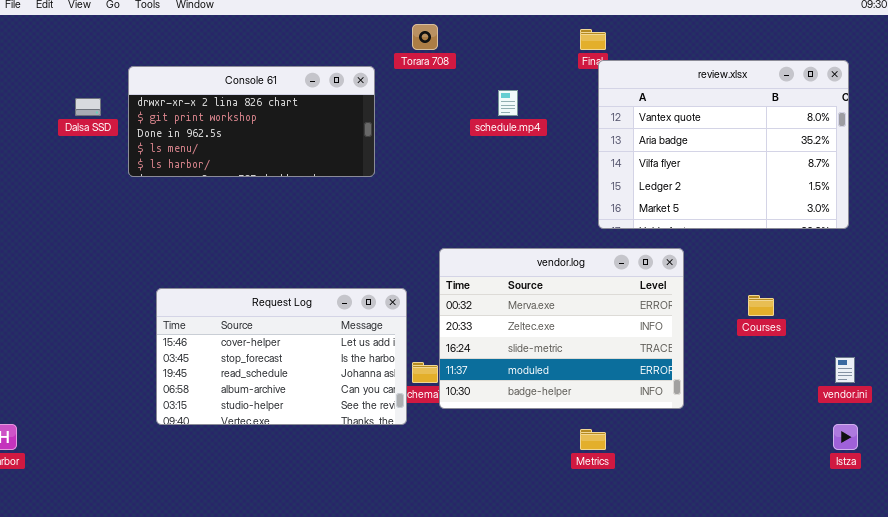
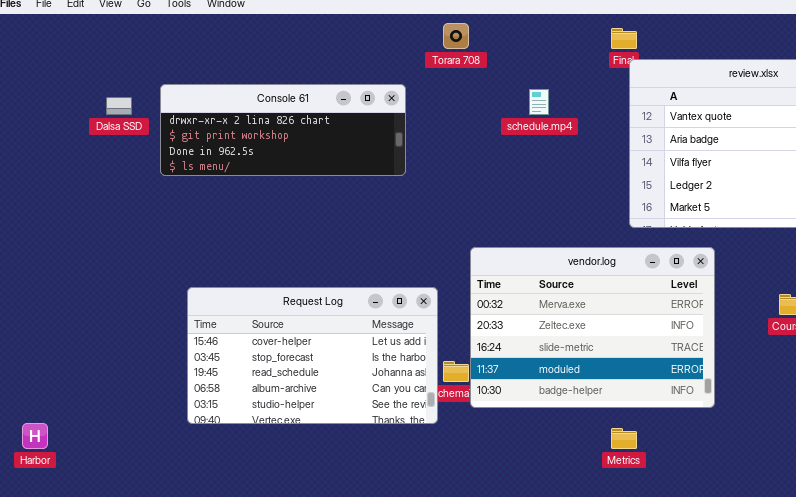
Console 61: [128,66,375,177] -> [160,84,406,176], resized

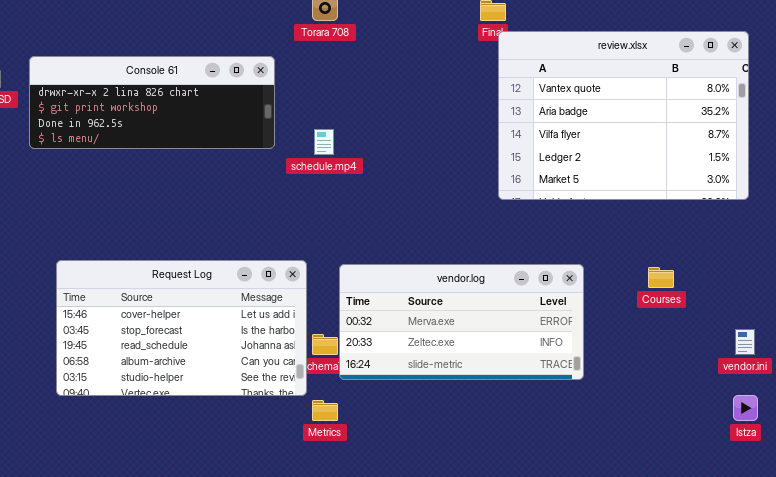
schedule.mp4: [529,89,549,115] -> [314,129,334,155], moved
vendor.log: [470,247,715,408] -> [339,264,584,380], resized
Metrics: [611,428,637,449] -> [312,400,338,421], moved

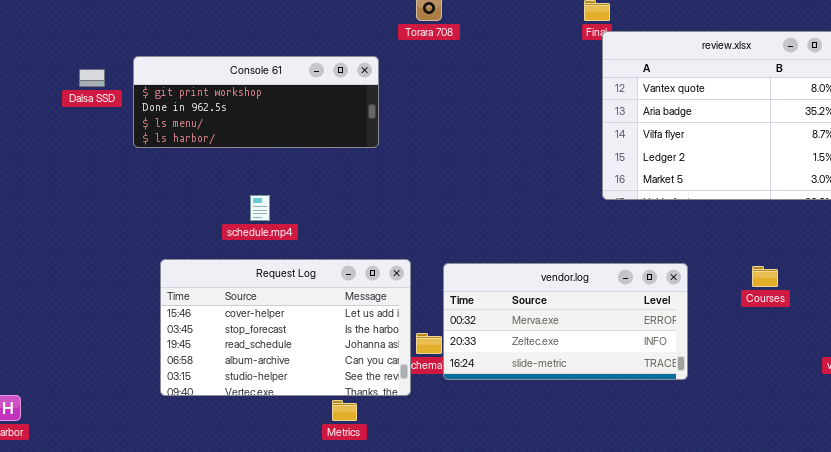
Console 61: [29,56,275,149] -> [133,56,379,148], scrolled down 1 row
schedule.mp4: [314,129,334,155] -> [250,195,270,221], moved
Metrics: [312,400,338,421] -> [332,400,357,421], moved

